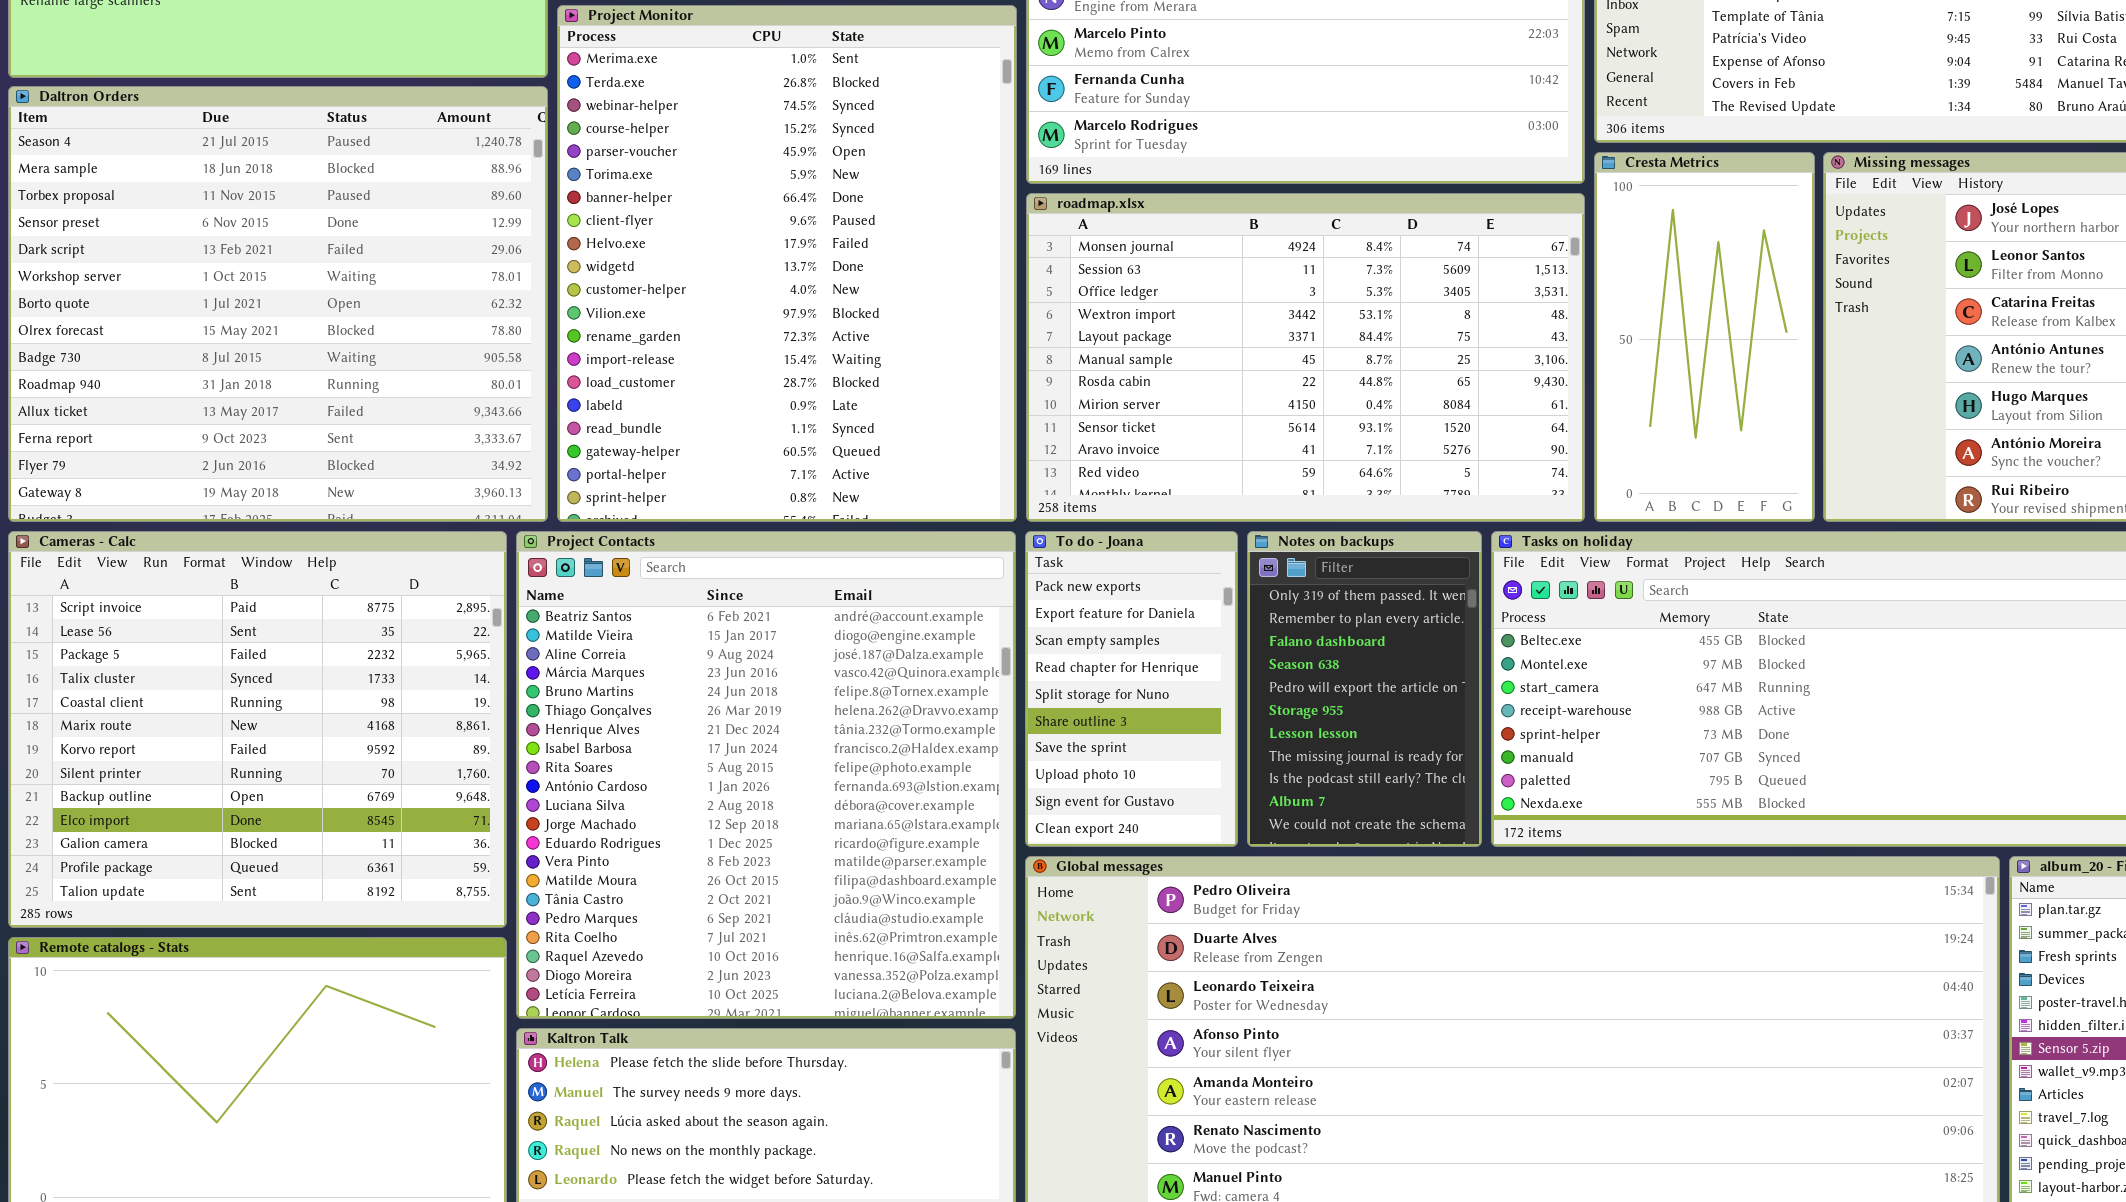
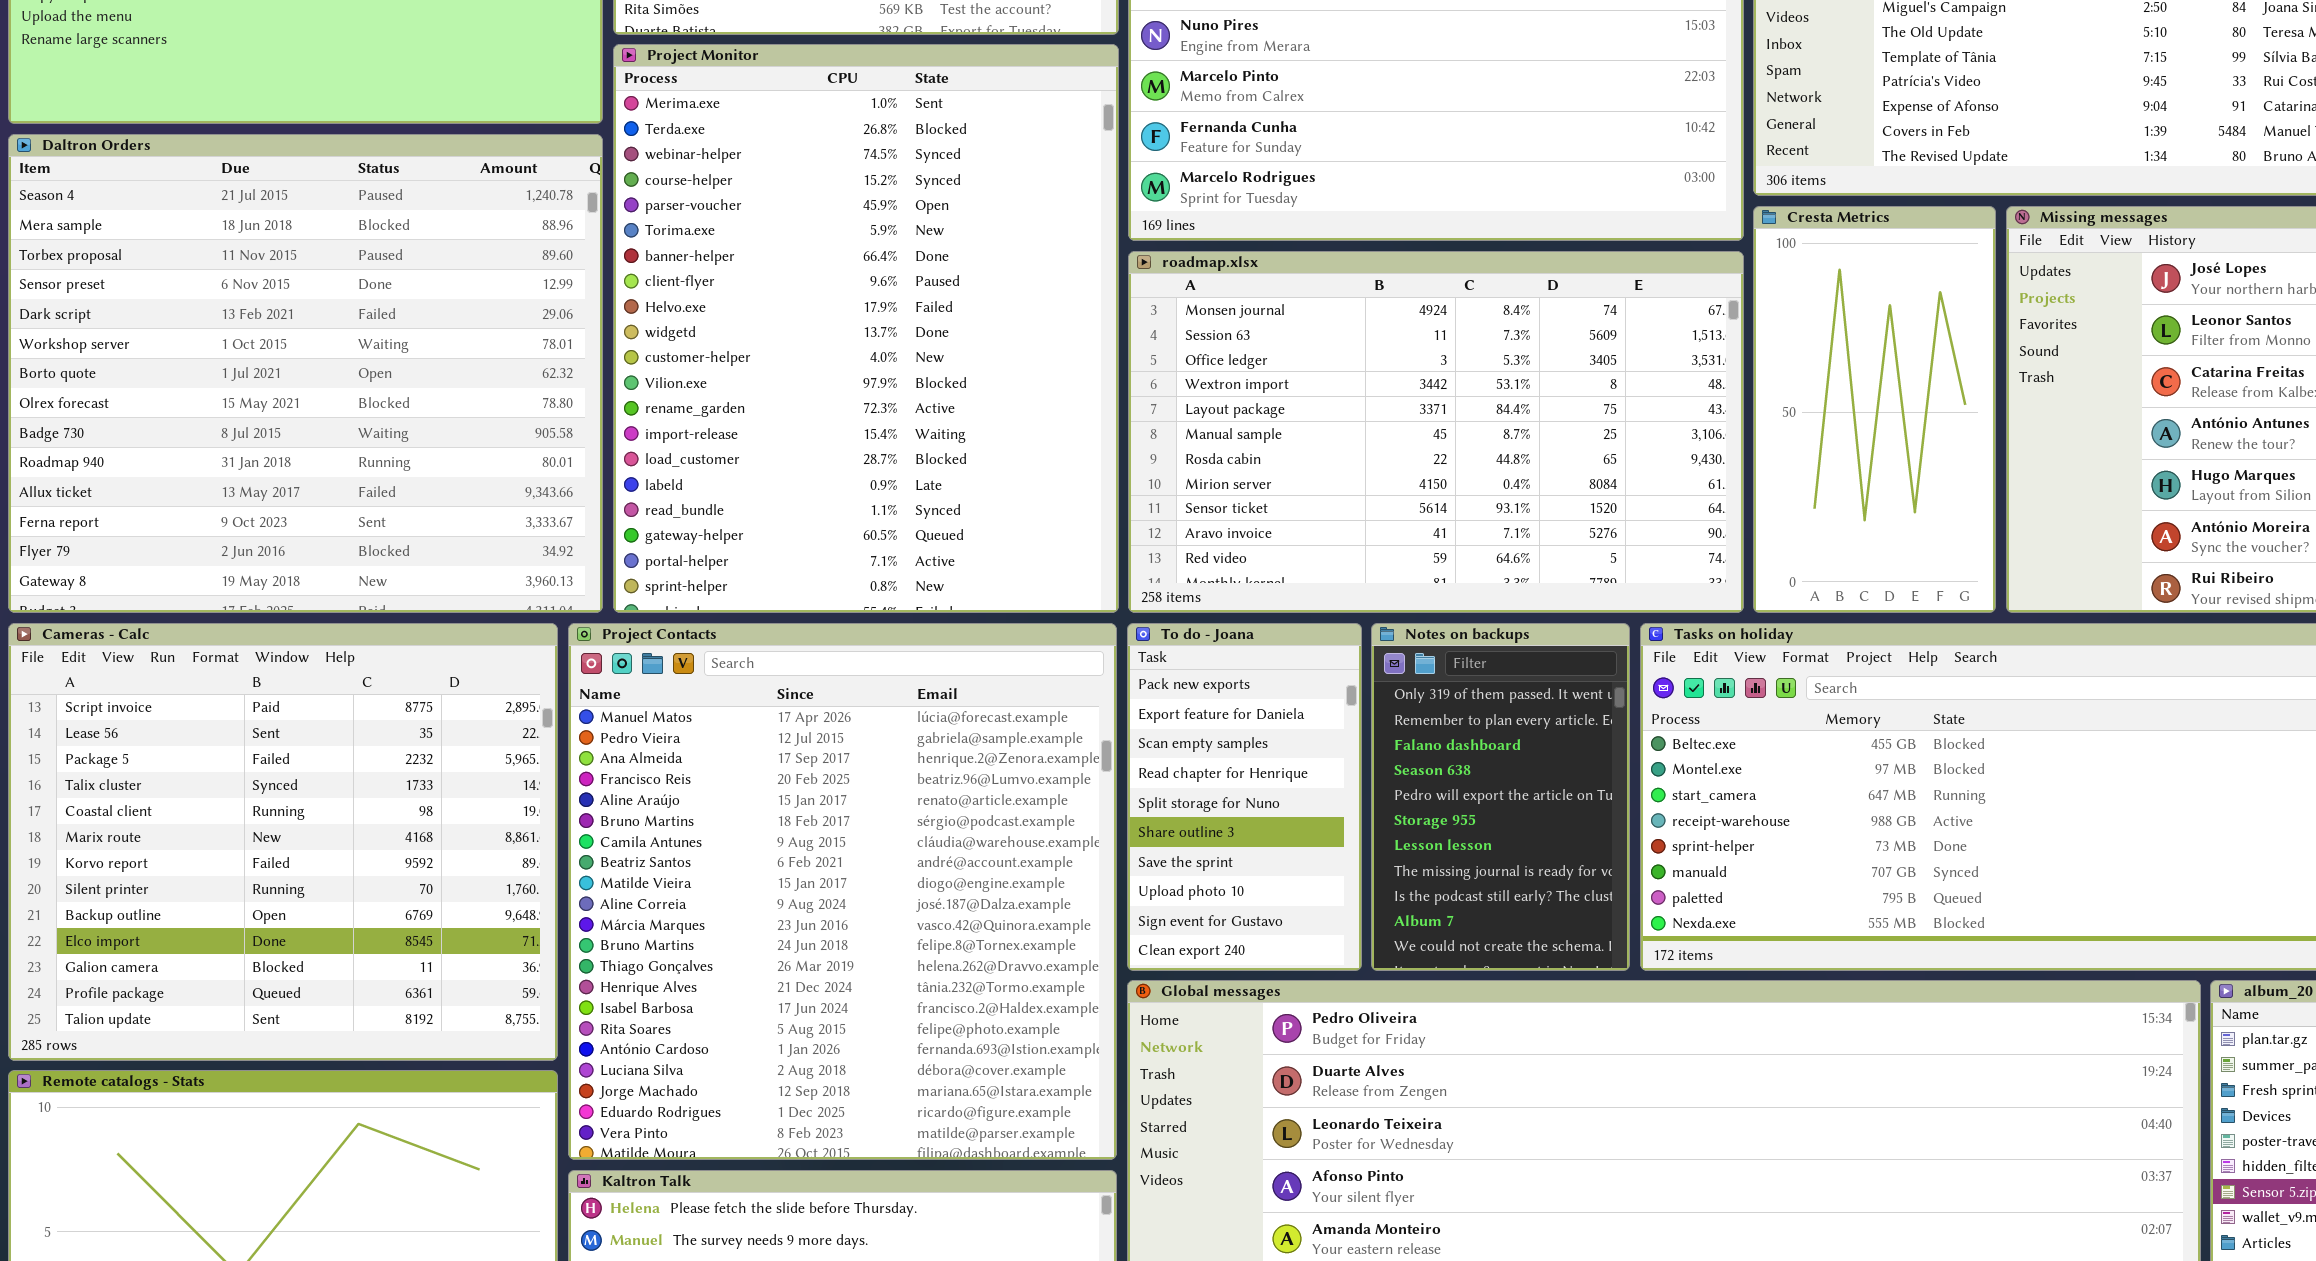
Project Contacts: [516,531,1016,1019] -> [568,623,1117,1160], scrolled up 7 rows

